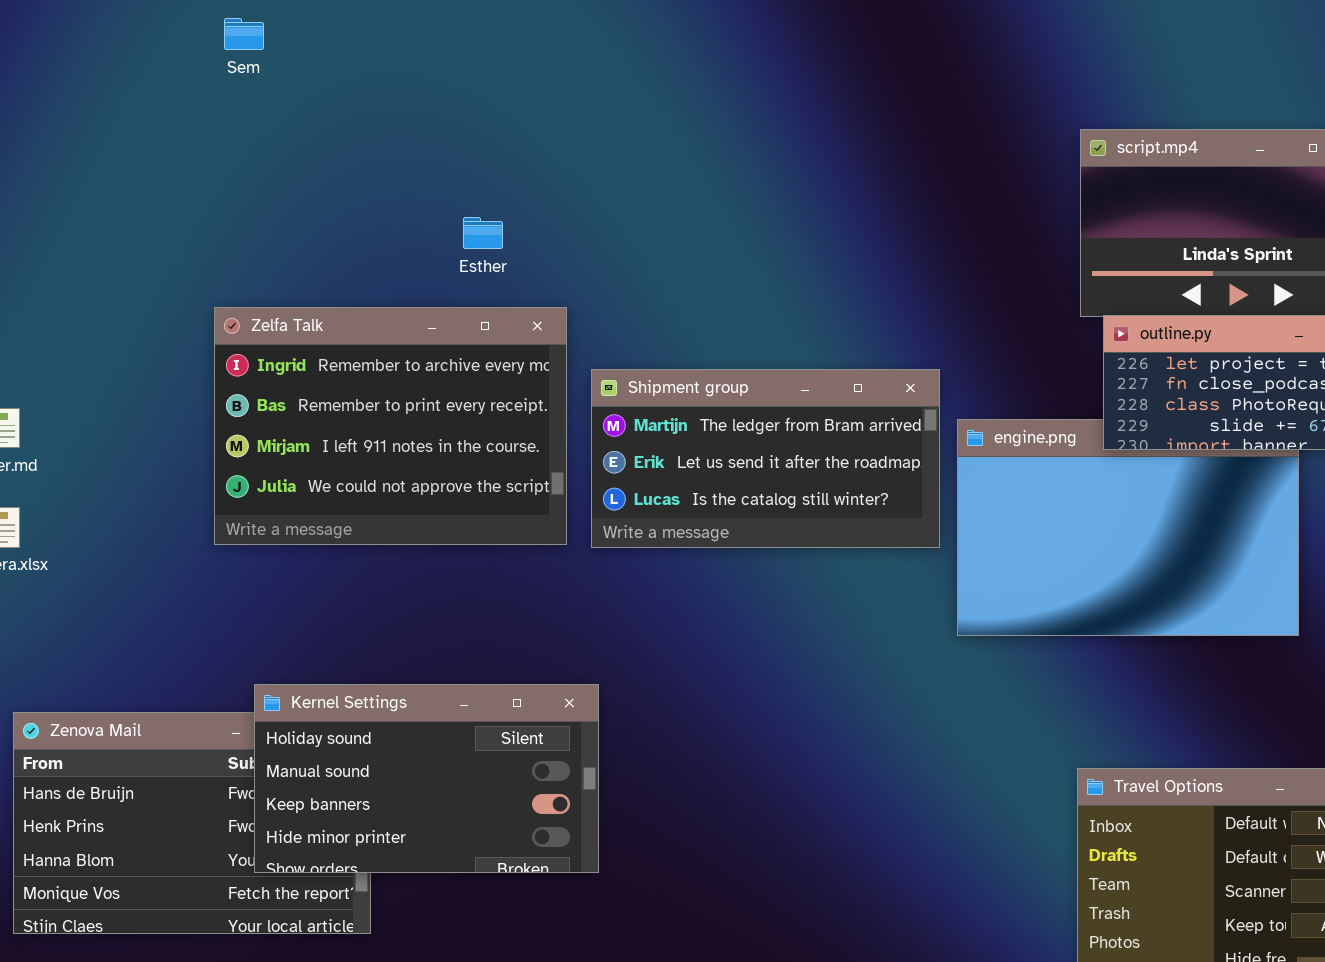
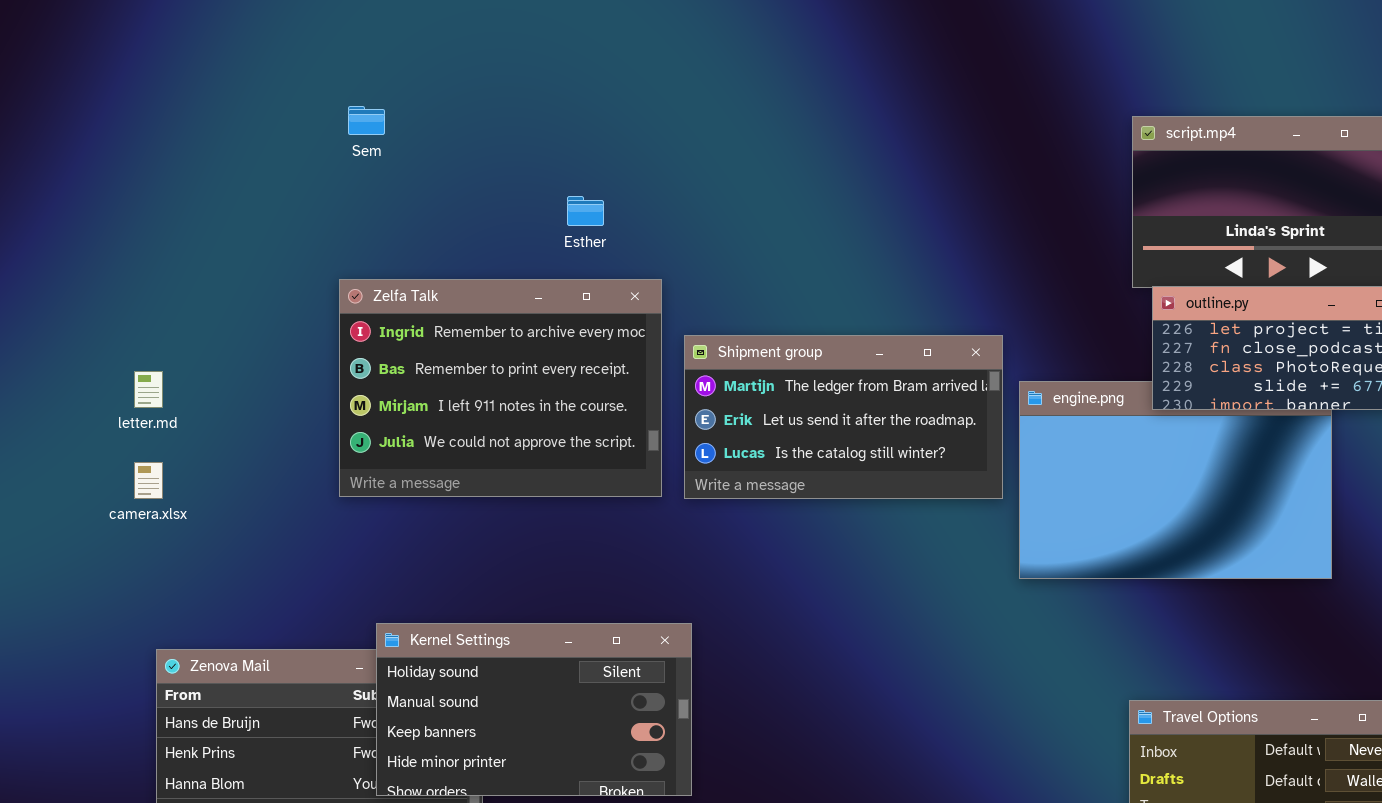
Sem: [224,18,264,50] -> [348,106,385,135], moved

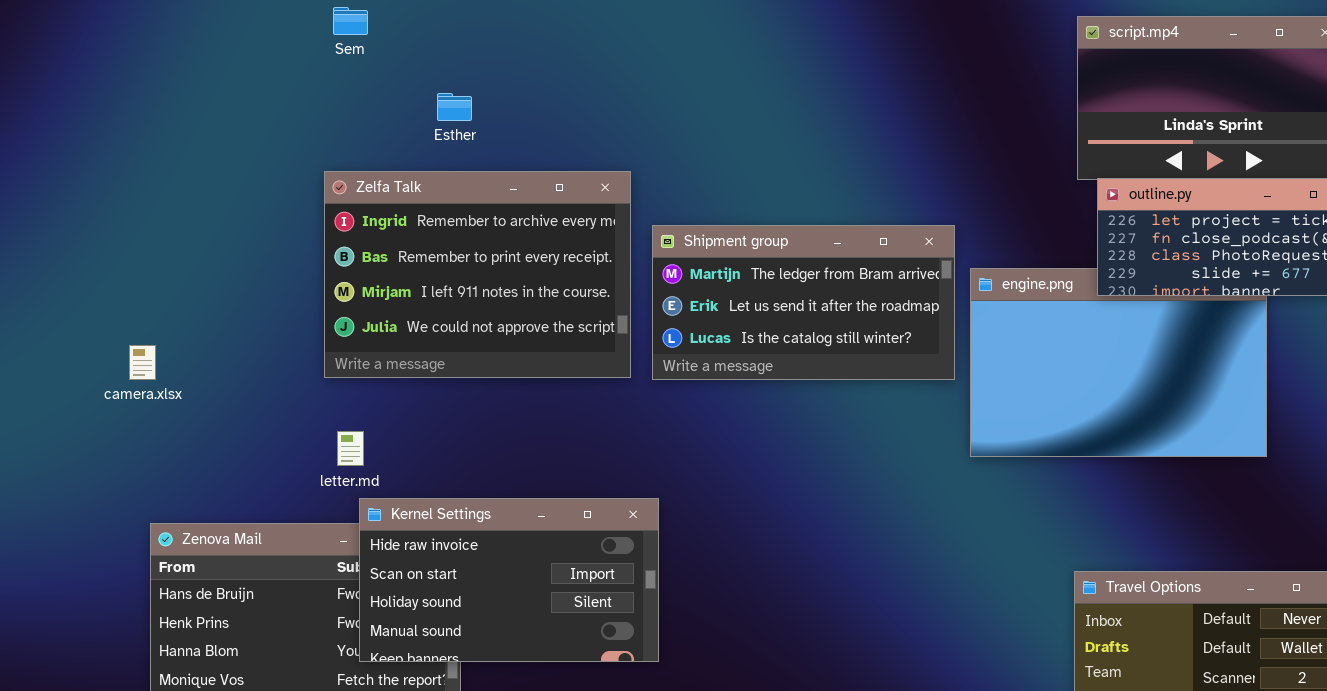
Esther: [567,196,604,226] -> [437,93,472,121], moved
letter.md: [134,371,163,408] -> [337,431,364,466], moved
Kernel Settings: [376,623,692,796] -> [359,498,659,662], scrolled up 2 rows

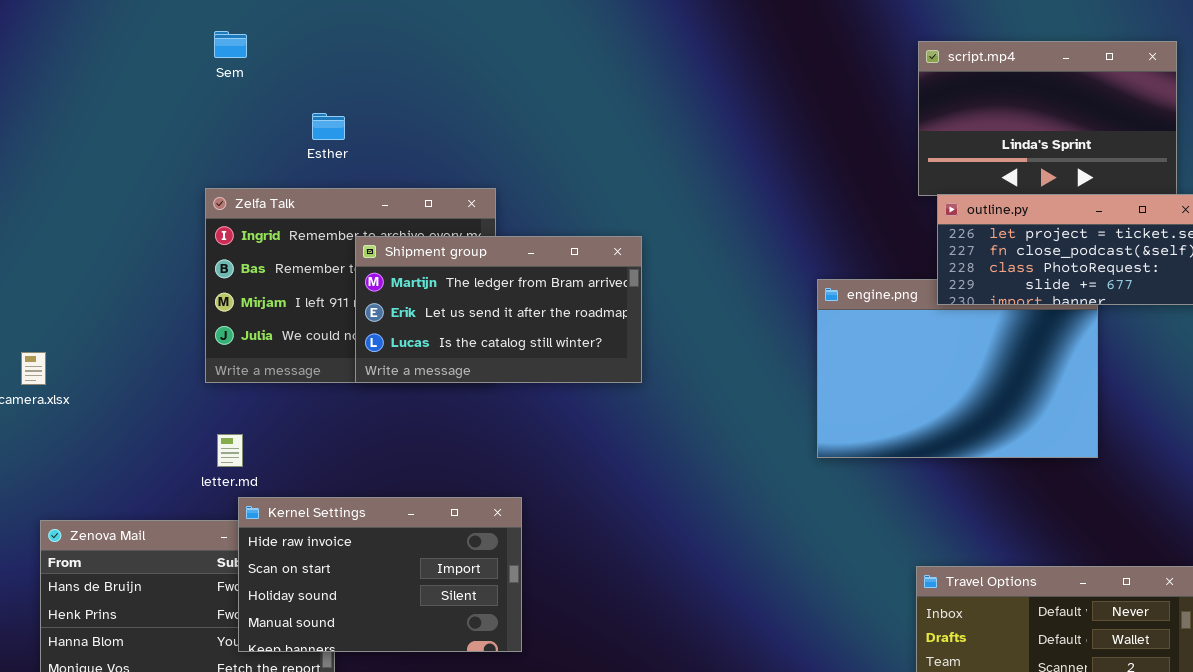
Shipment group: [652,225,955,380] -> [355,236,642,383], moved

